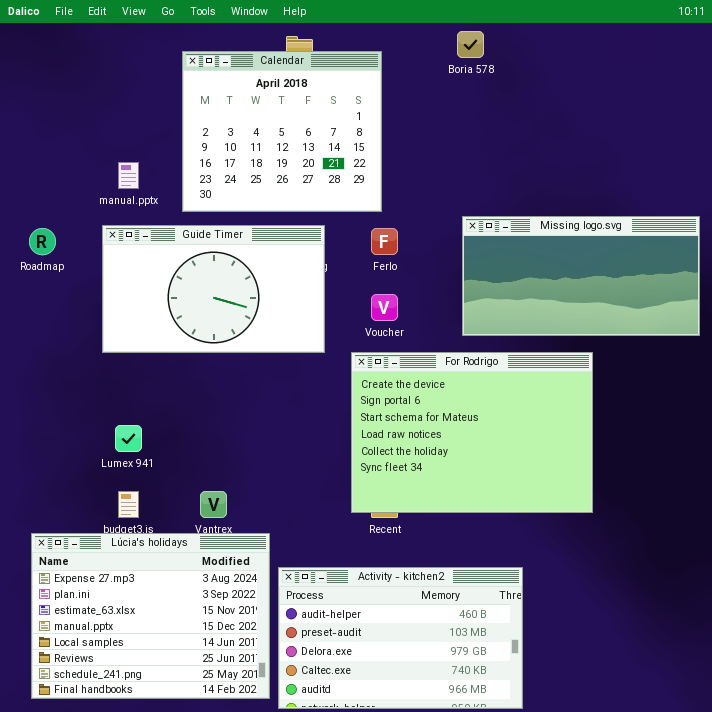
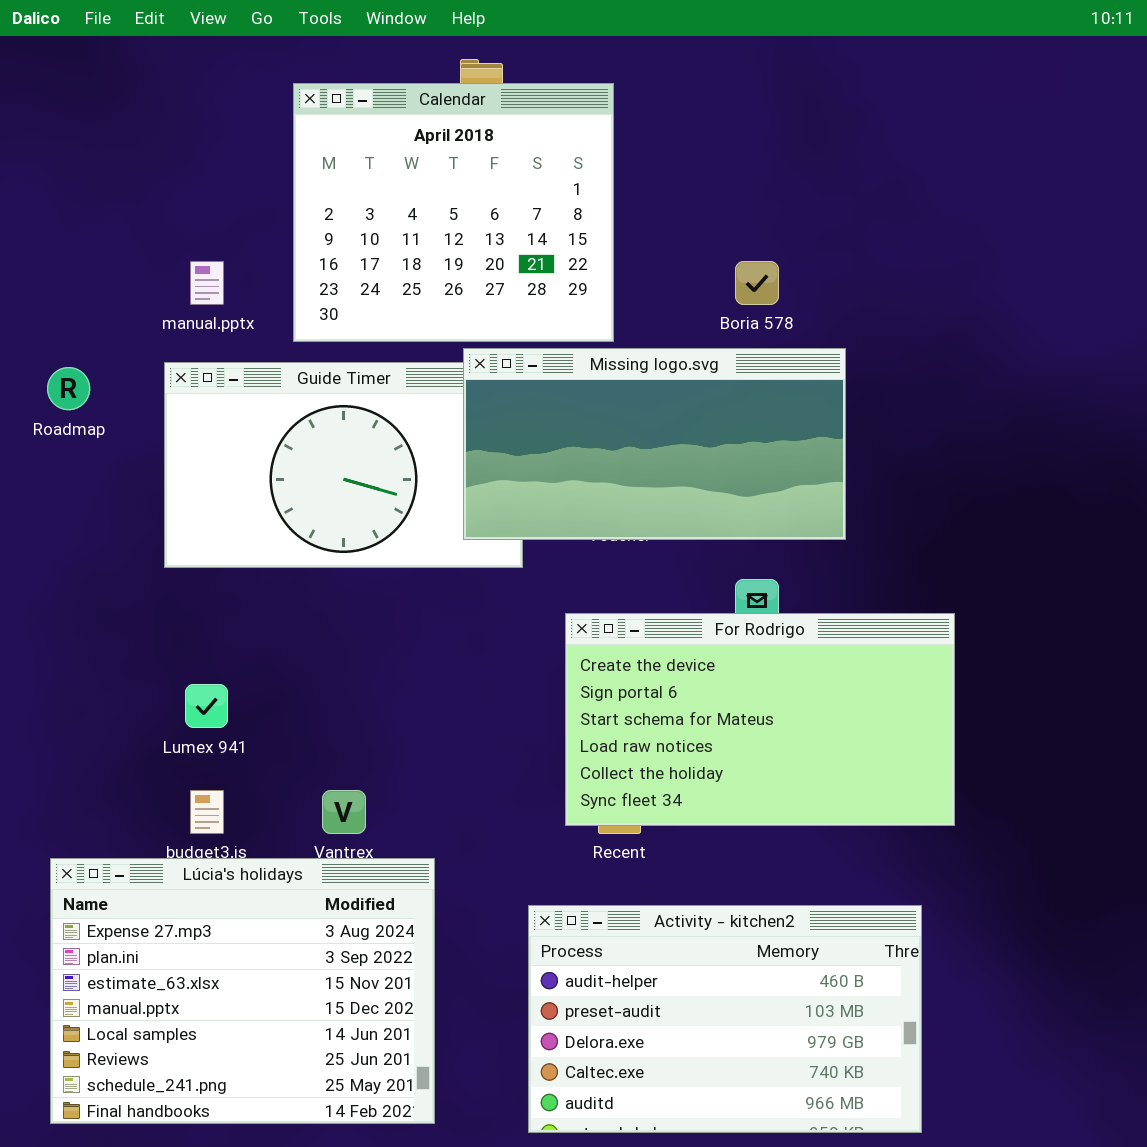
Boria 578: [457,31,484,58] -> [735,261,779,305], moved
Missing logo.svg: [462,216,700,336] -> [463,348,846,540], moved
For Rodrigo: [351,352,593,513] -> [565,613,955,826], resized
Activity - kitchen2: [278,567,523,709] -> [528,905,922,1133], moved

